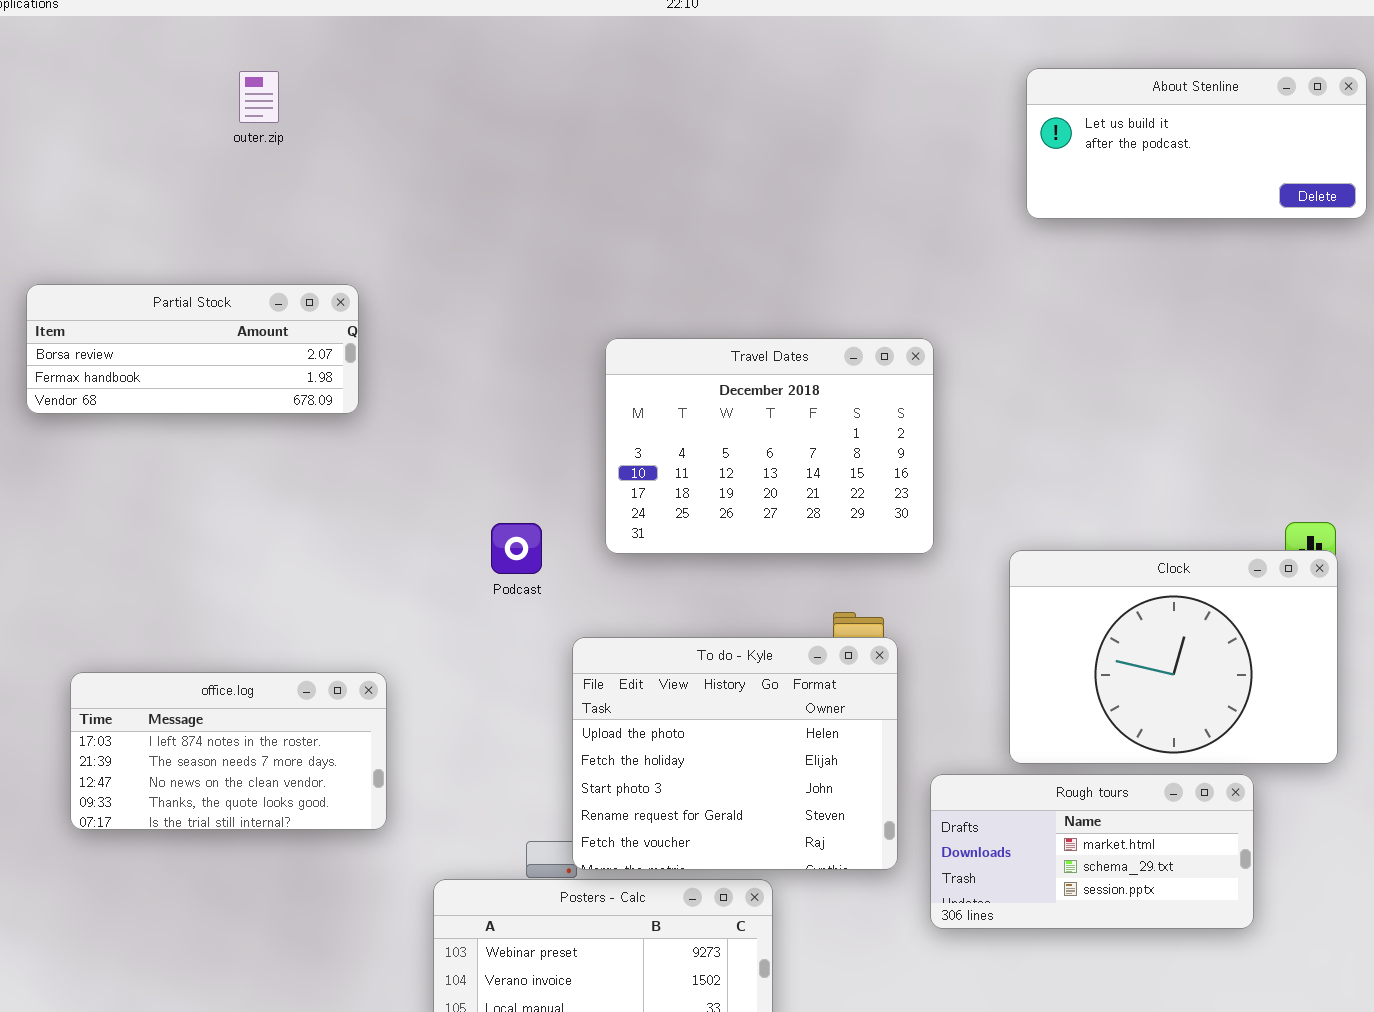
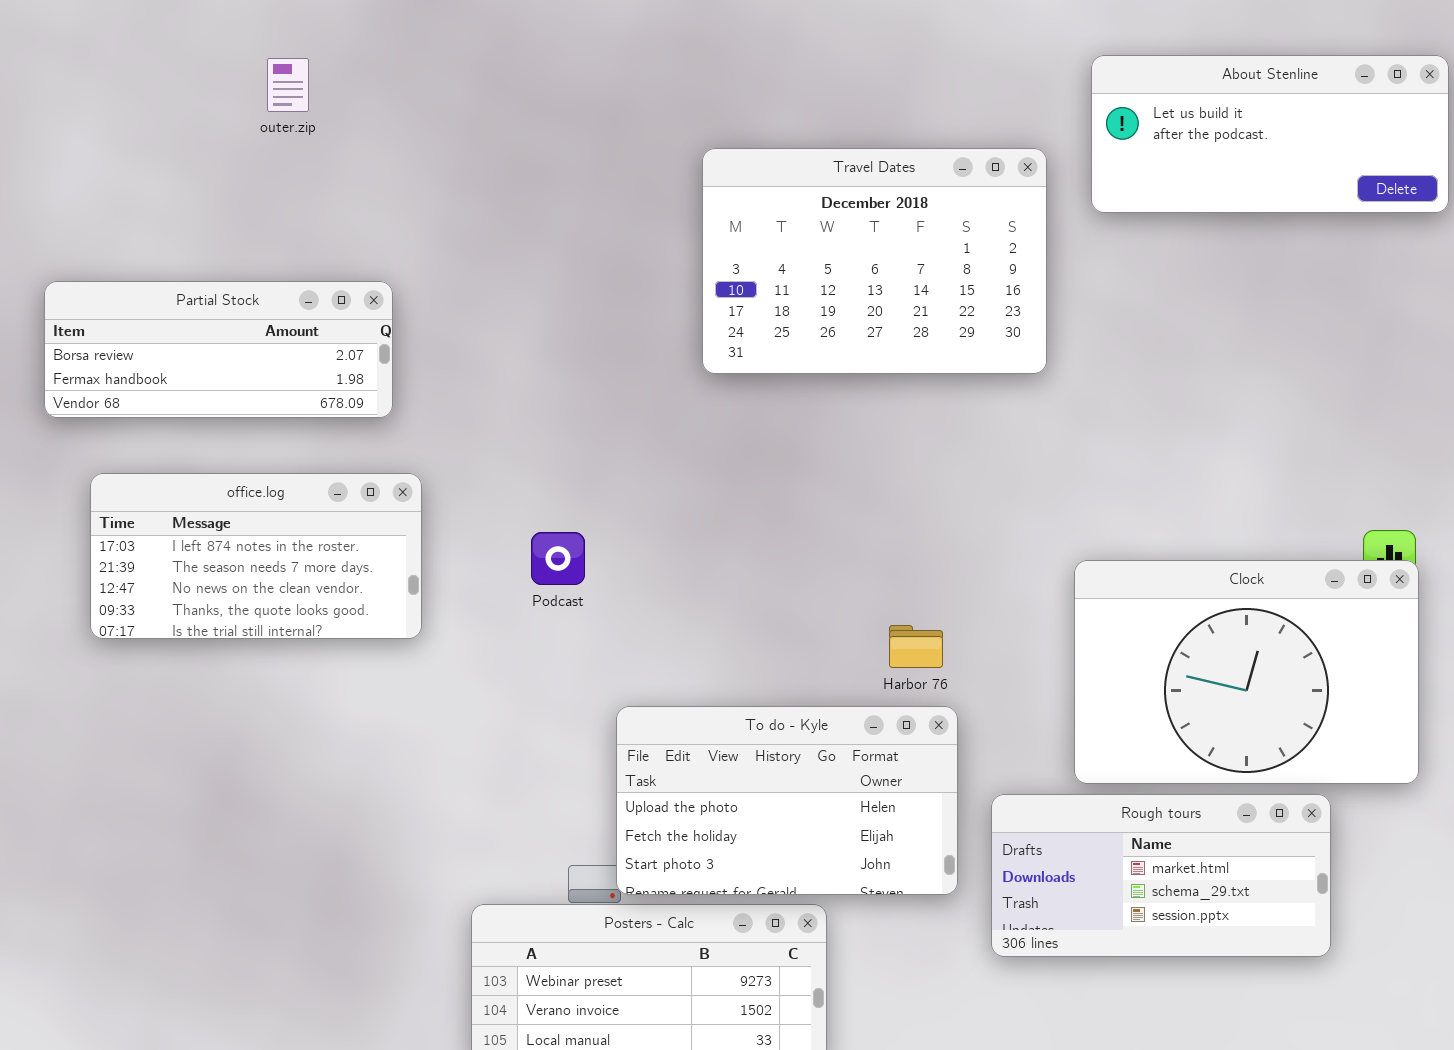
Travel Dates: [605,338,934,554] -> [702,148,1047,374], moved
To do - Kyle: [572,637,898,870] -> [616,706,958,895], resized
office.log: [70,672,387,830] -> [90,473,422,639], moved

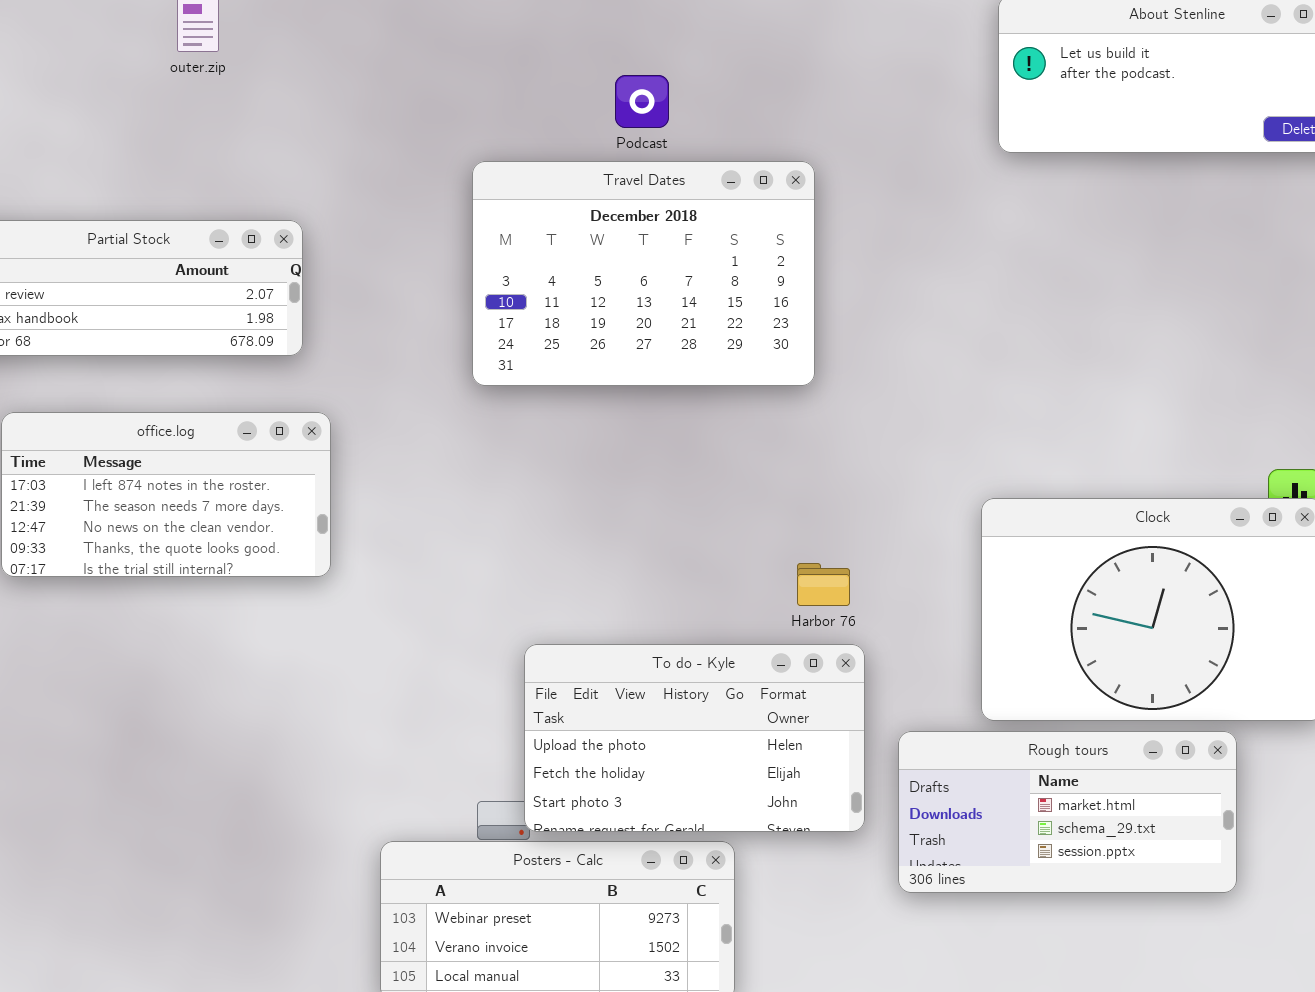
Travel Dates: [702,148,1047,374] -> [472,161,815,386], moved
Podcast: [531,532,585,585] -> [615,75,669,128], moved

